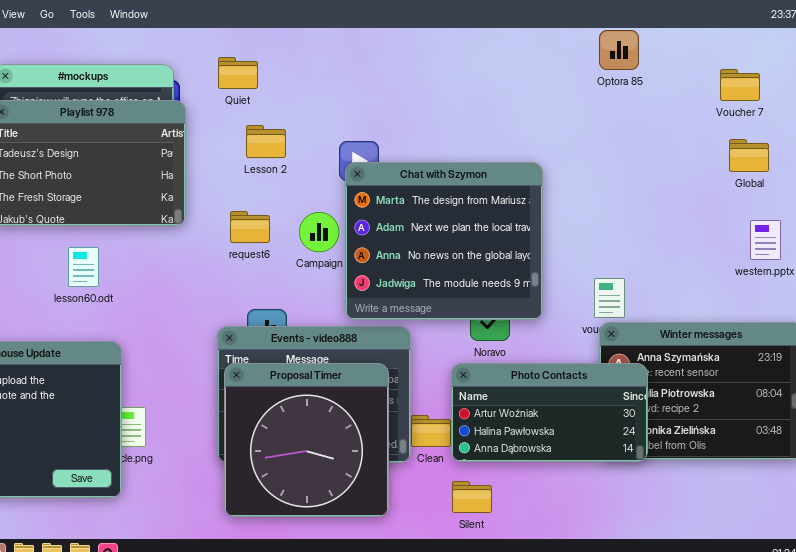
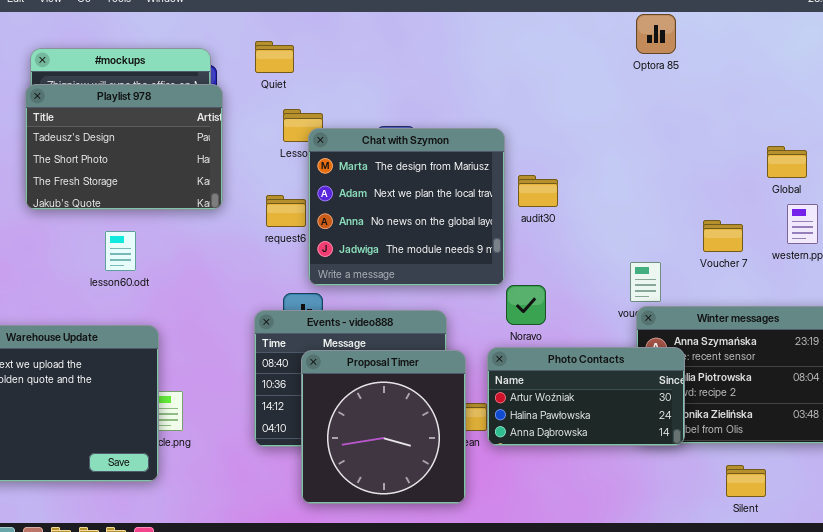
Voucher 7: [720,69,760,101] -> [703,220,743,252], moved
Global: [729,139,769,172] -> [767,146,807,178], moved
Chat with Szymon: [345,162,543,320] -> [308,128,505,286], moved
Proposal Timer: [224,363,389,517] -> [301,350,466,504], moved
Silent: [452,481,492,513] -> [726,465,766,497], moved

